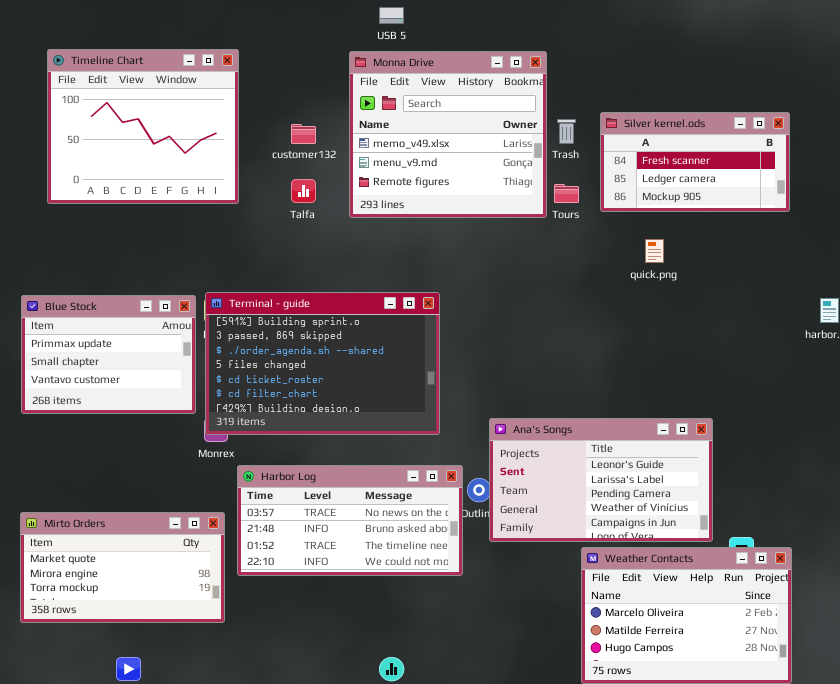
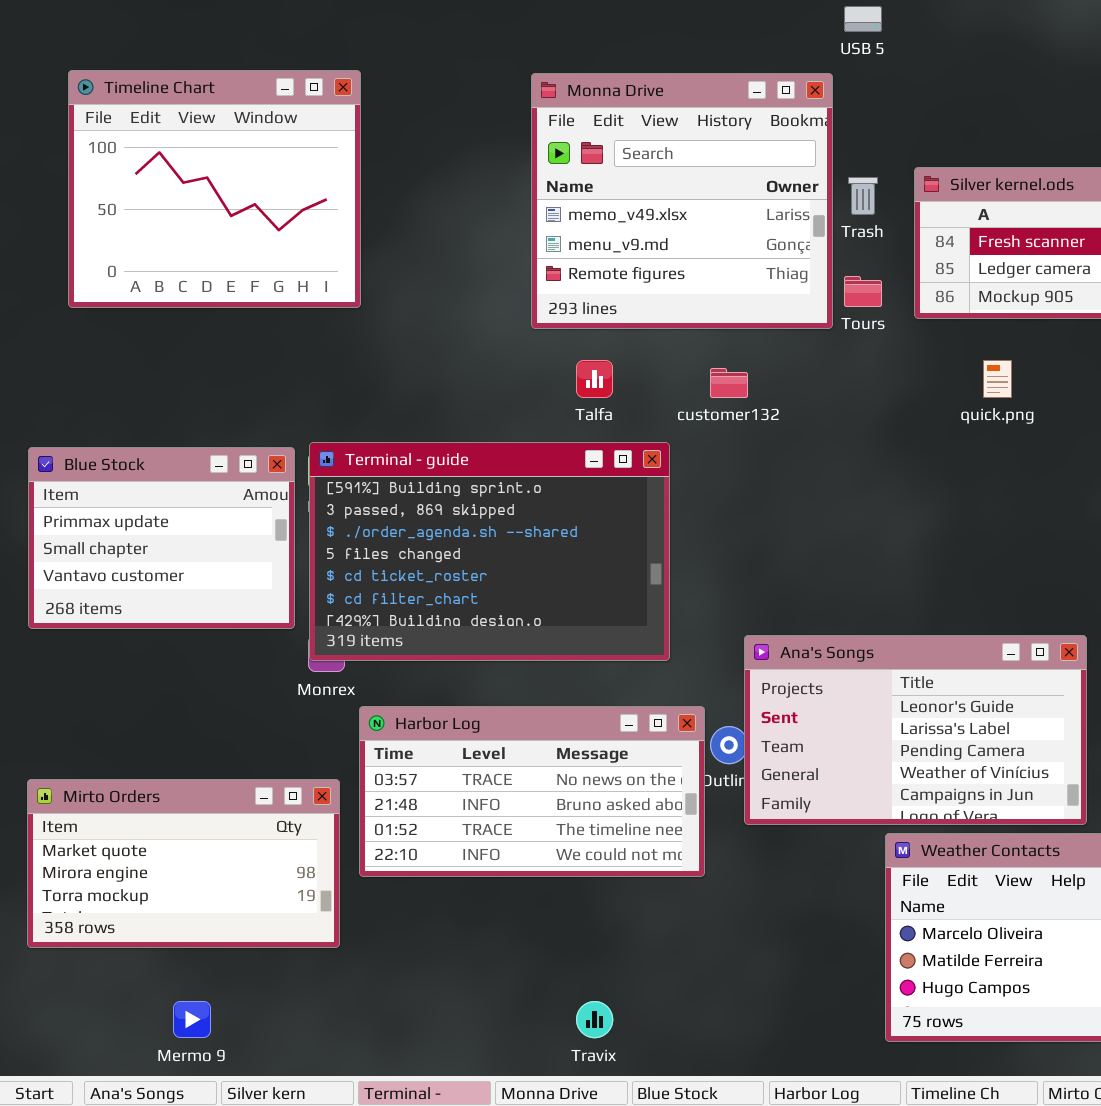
USB 5: [379,7,404,24] -> [844,6,882,32], moved
customer132: [291,124,316,144] -> [710,368,748,398], moved
Talfa: [291,179,316,203] -> [576,360,613,398], moved

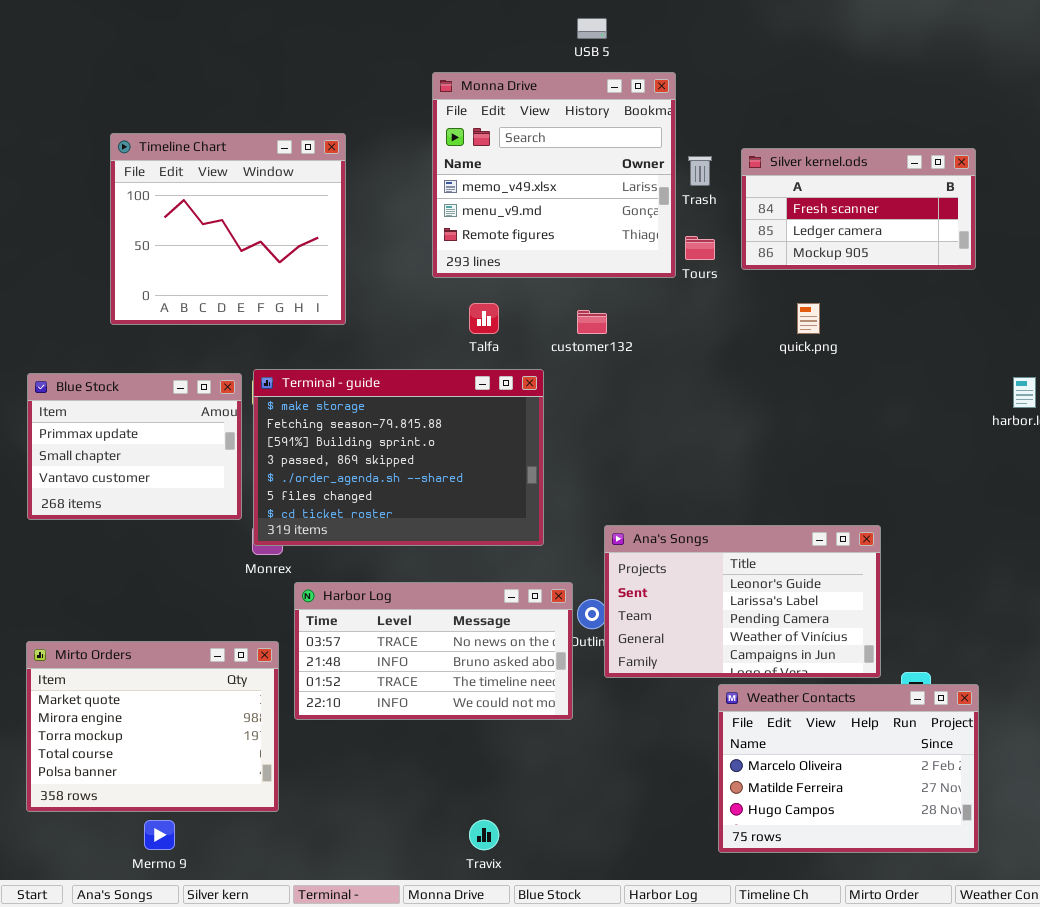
USB 5: [844,6,882,32] -> [577,18,607,39], moved
Timeline Chart: [68,70,361,308] -> [110,133,346,325], moved
Terminal - guide: [309,442,670,661] -> [253,369,544,546], scrolled up 2 rows
Mirto Orders: [27,779,340,948] -> [26,641,279,812], resized

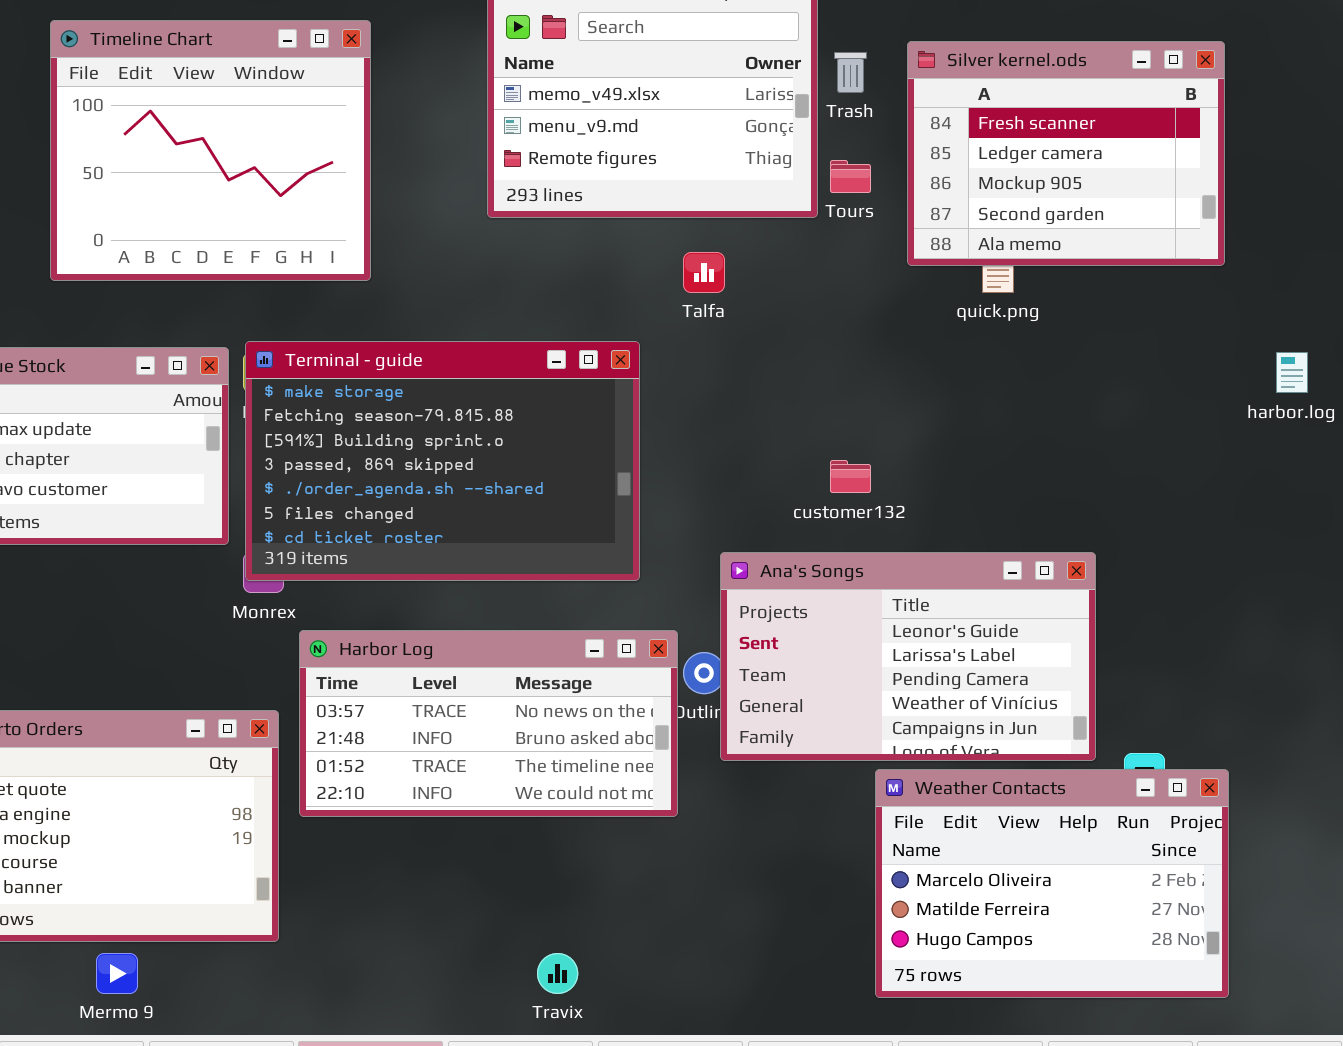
Silver kernel.ods: [741,148,976,270] -> [907,41,1225,266], resized
Talfa: [469,303,499,334] -> [683,252,725,293], moved
customer132: [577,310,607,334] -> [830,460,871,493], moved

